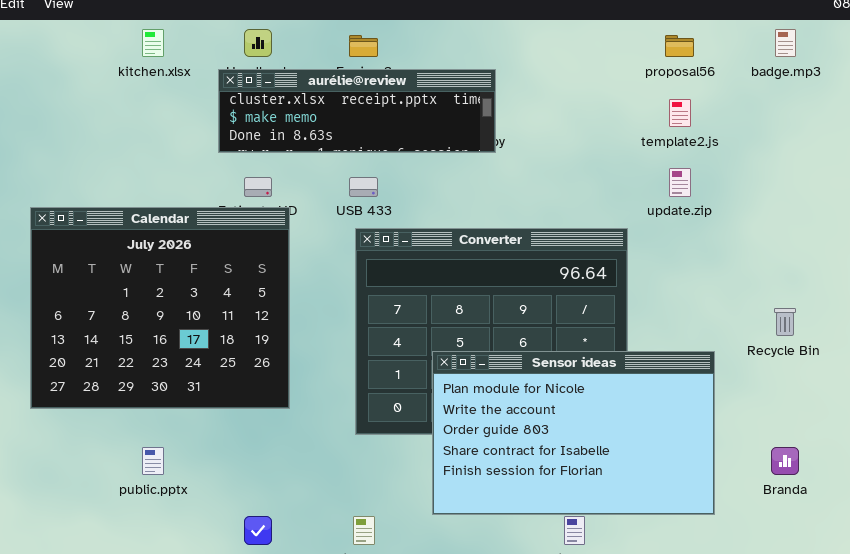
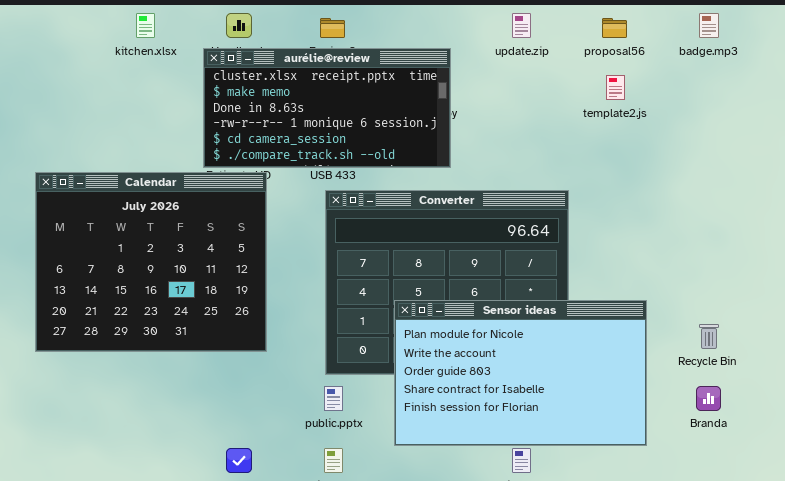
aurélie@review: [218,69,496,153] -> [203,48,451,168], resized
update.zip: [669,168,691,197] -> [512,13,531,38], moved
Recycle Bin: [774,308,796,336] -> [699,324,719,349], moved
public.pptx: [142,447,164,475] -> [324,386,343,411], moved

